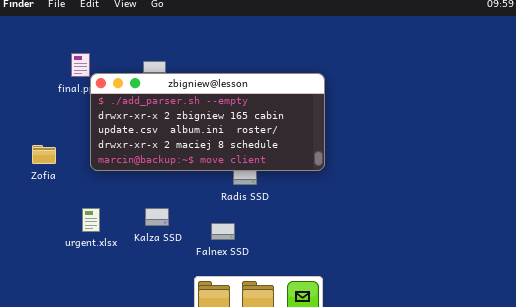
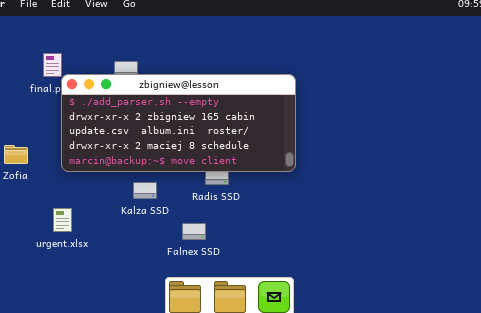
Kalza SSD: [145,208,169,226] -> [133,182,157,199], moved

